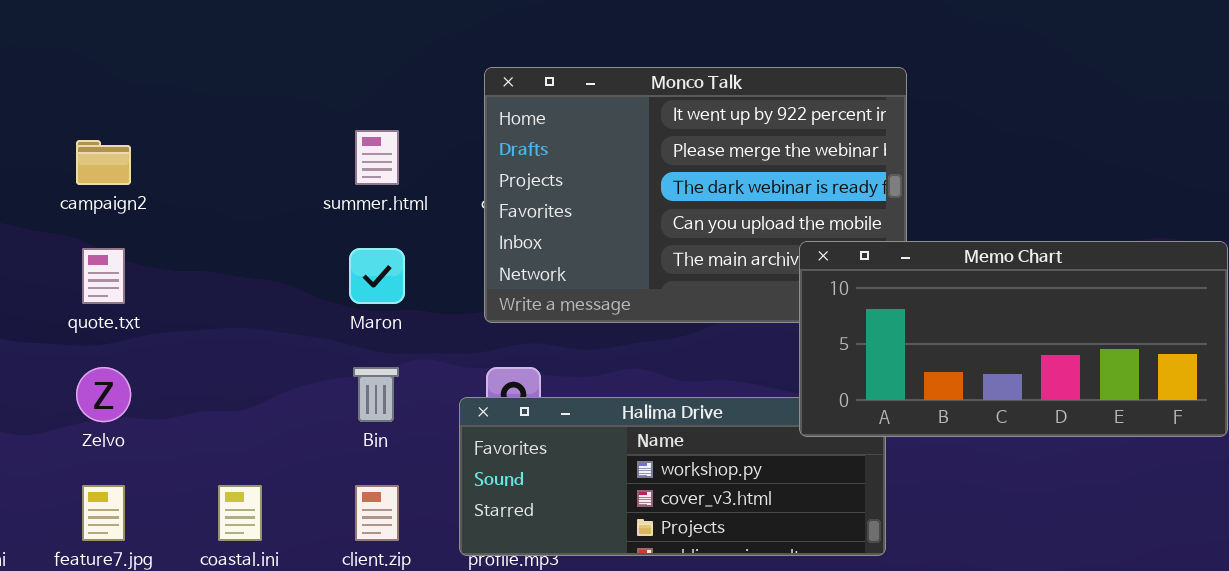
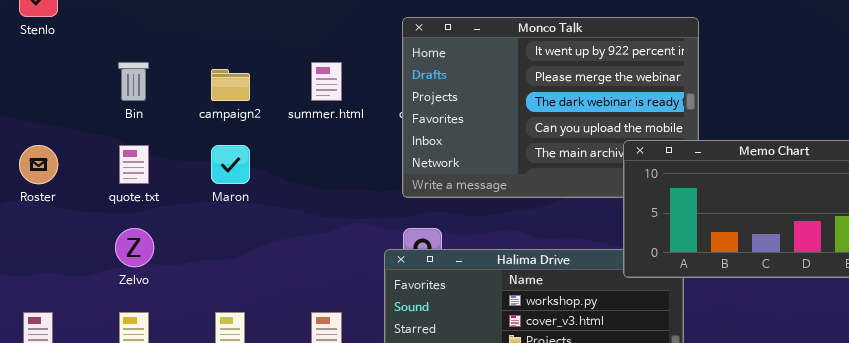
campaign2: [76,140,131,185] -> [211,69,250,101], moved
Maron: [349,248,405,304] -> [211,145,250,184], moved
Bin: [353,367,399,422] -> [118,62,149,101], moved

